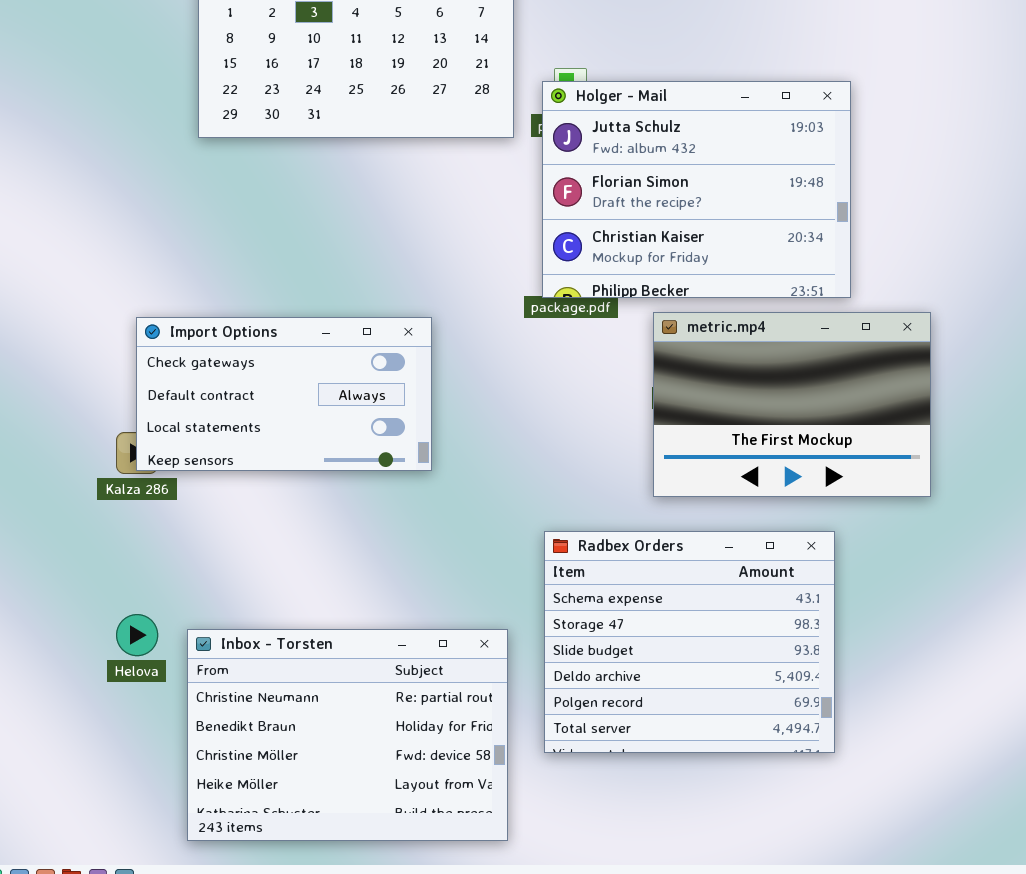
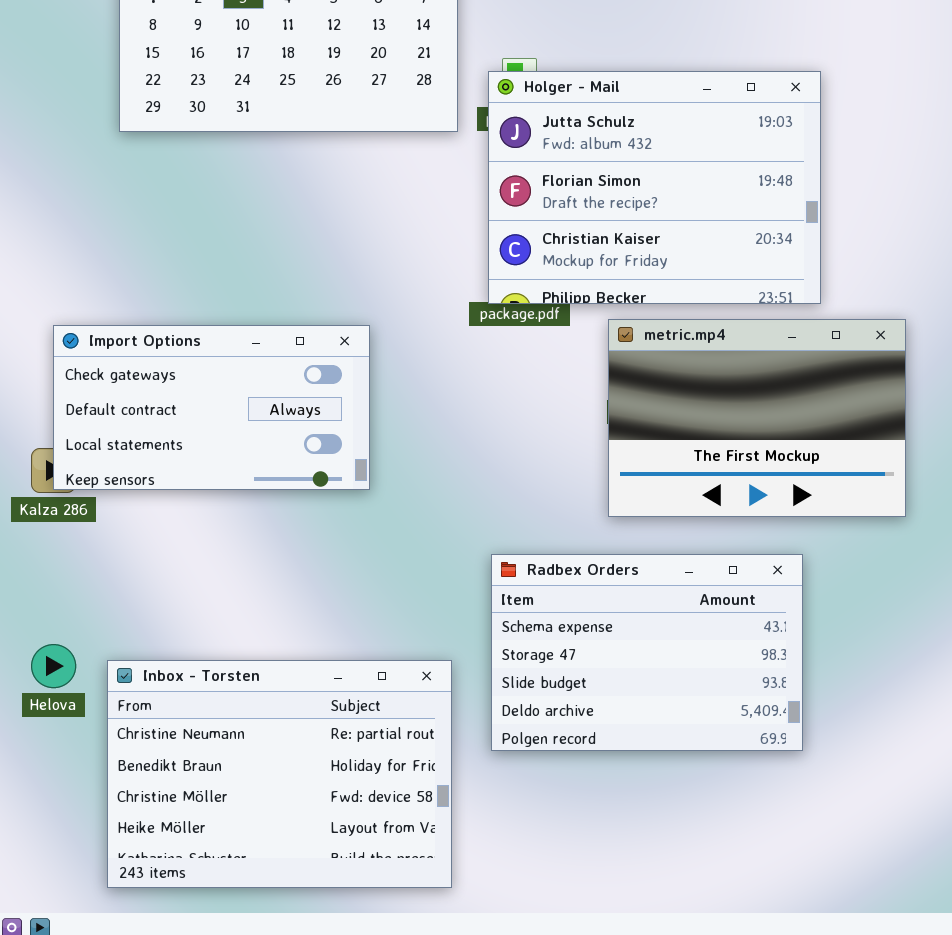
Radbex Orders: [544,531,835,753] -> [491,554,803,751], resized

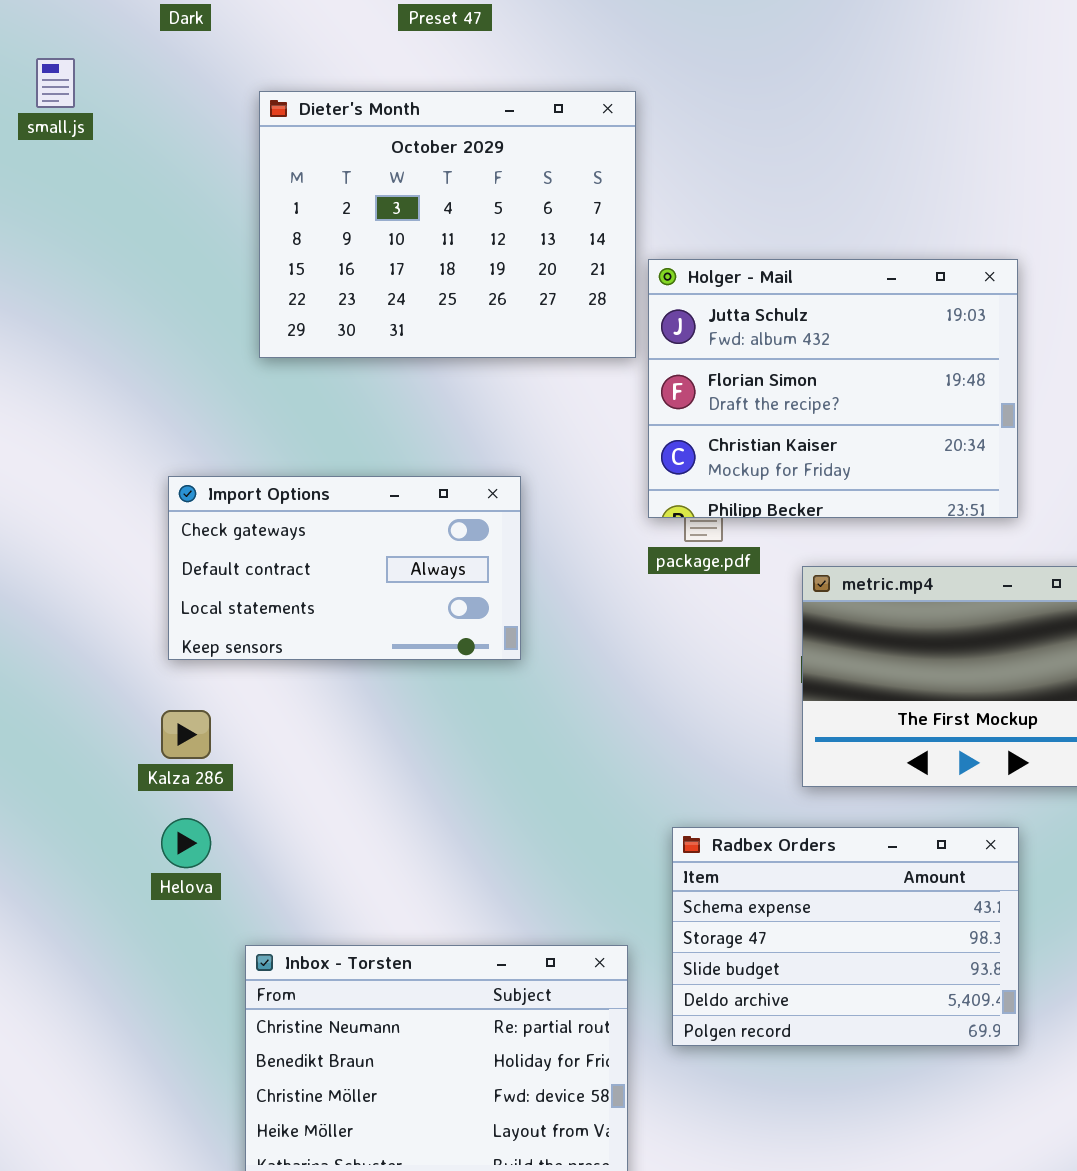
Holger - Mail: [488,71,821,304] -> [648,259,1018,518], moved
Import Options: [53,325,370,490] -> [168,476,521,660], moved
Helova: [31,644,76,688] -> [161,818,211,868], moved

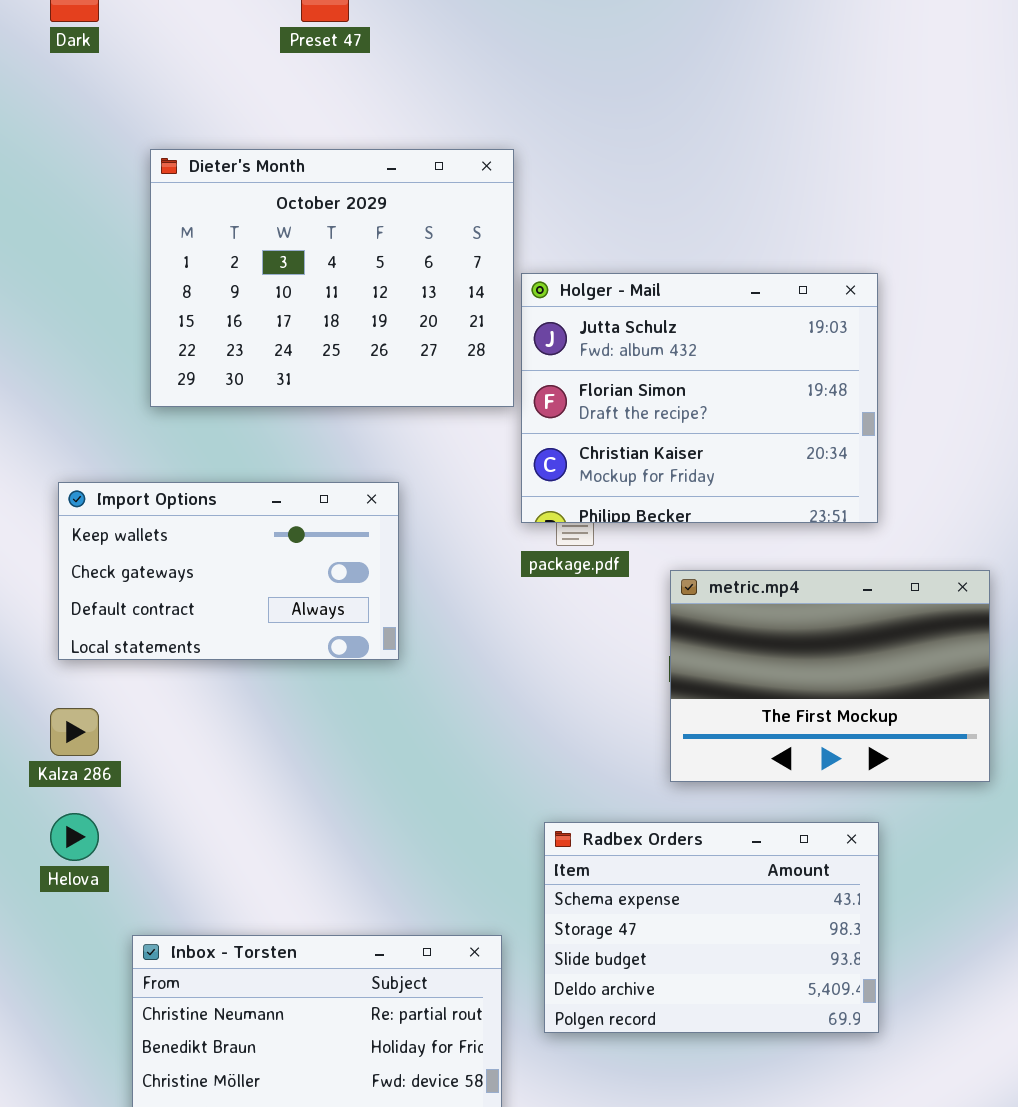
Dieter's Month: [259,91,636,358] -> [150,149,514,407], moved
Import Options: [168,476,521,660] -> [58,482,399,660], scrolled up 1 row

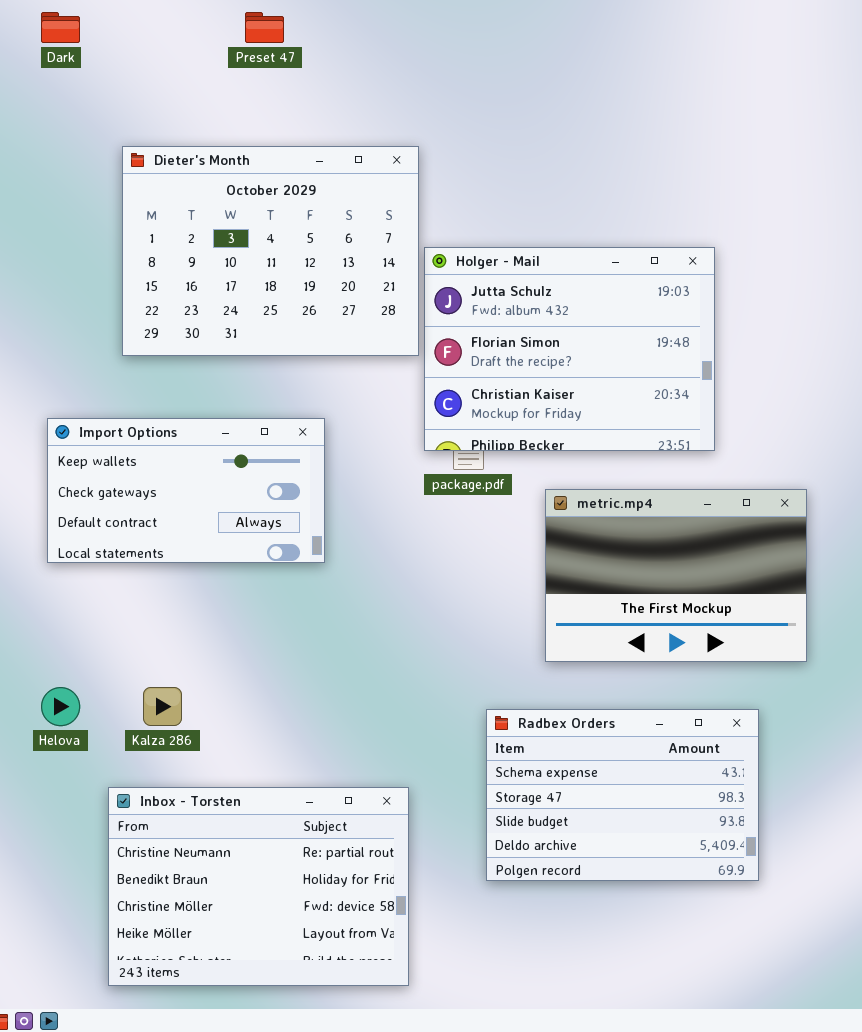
Kalza 286: [50,708,99,756] -> [143,687,182,726], moved
Radbex Orders: [544,822,879,1033] -> [486,709,759,881], moved

